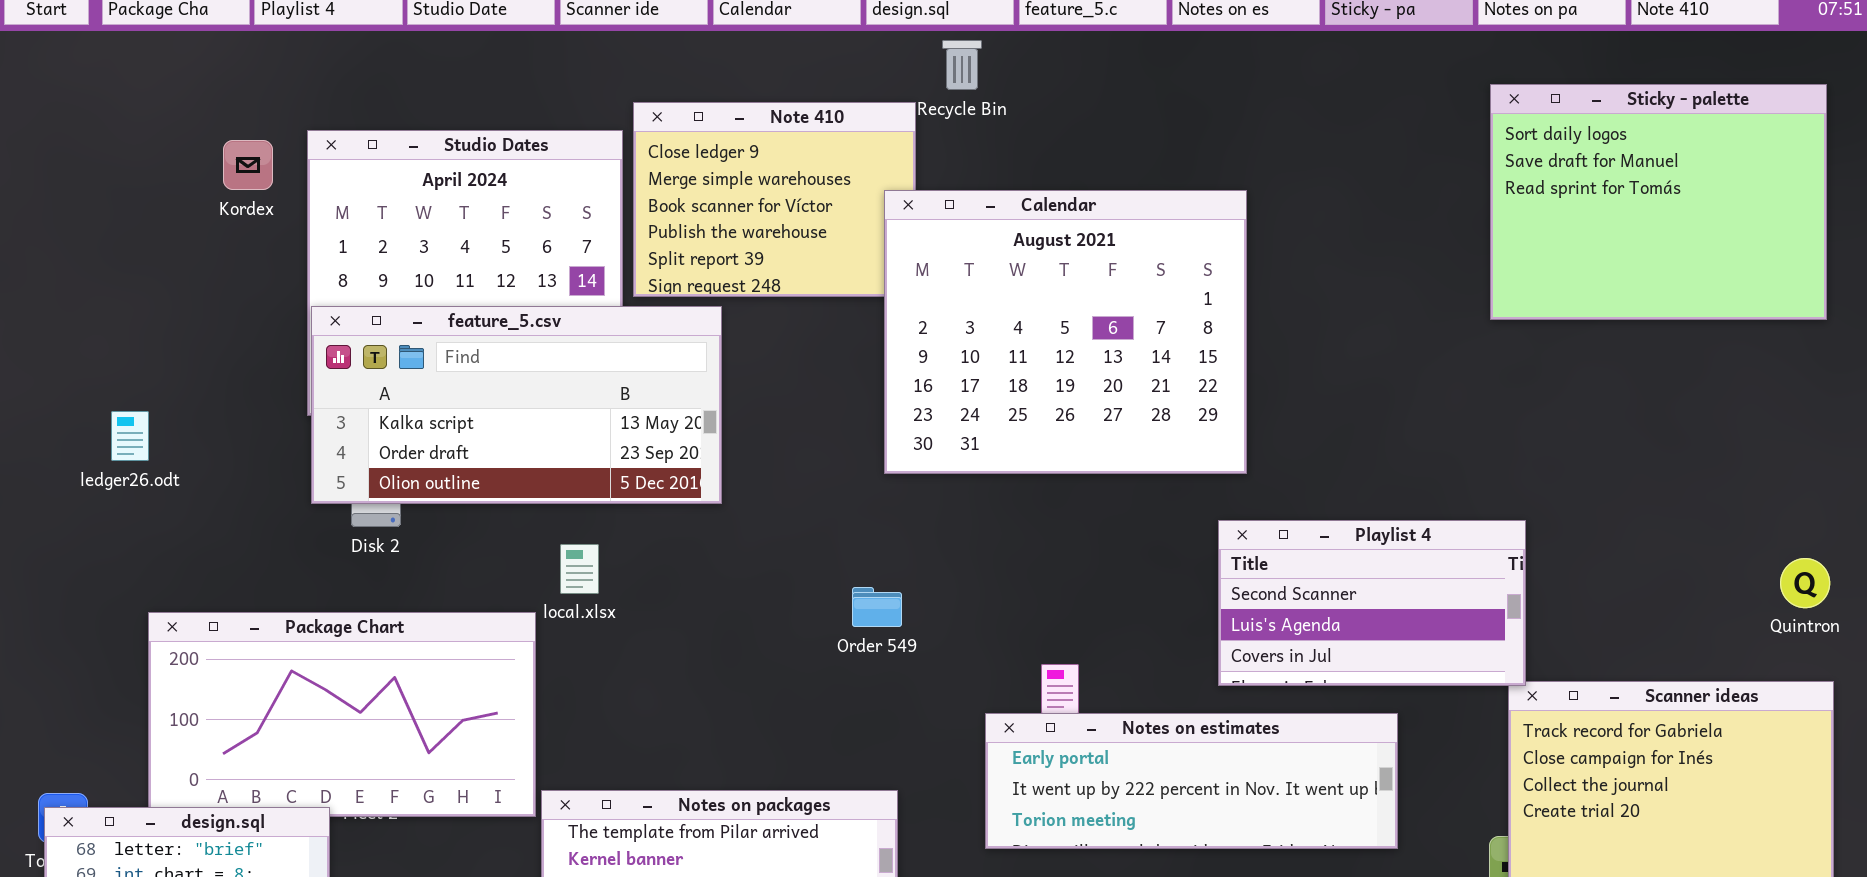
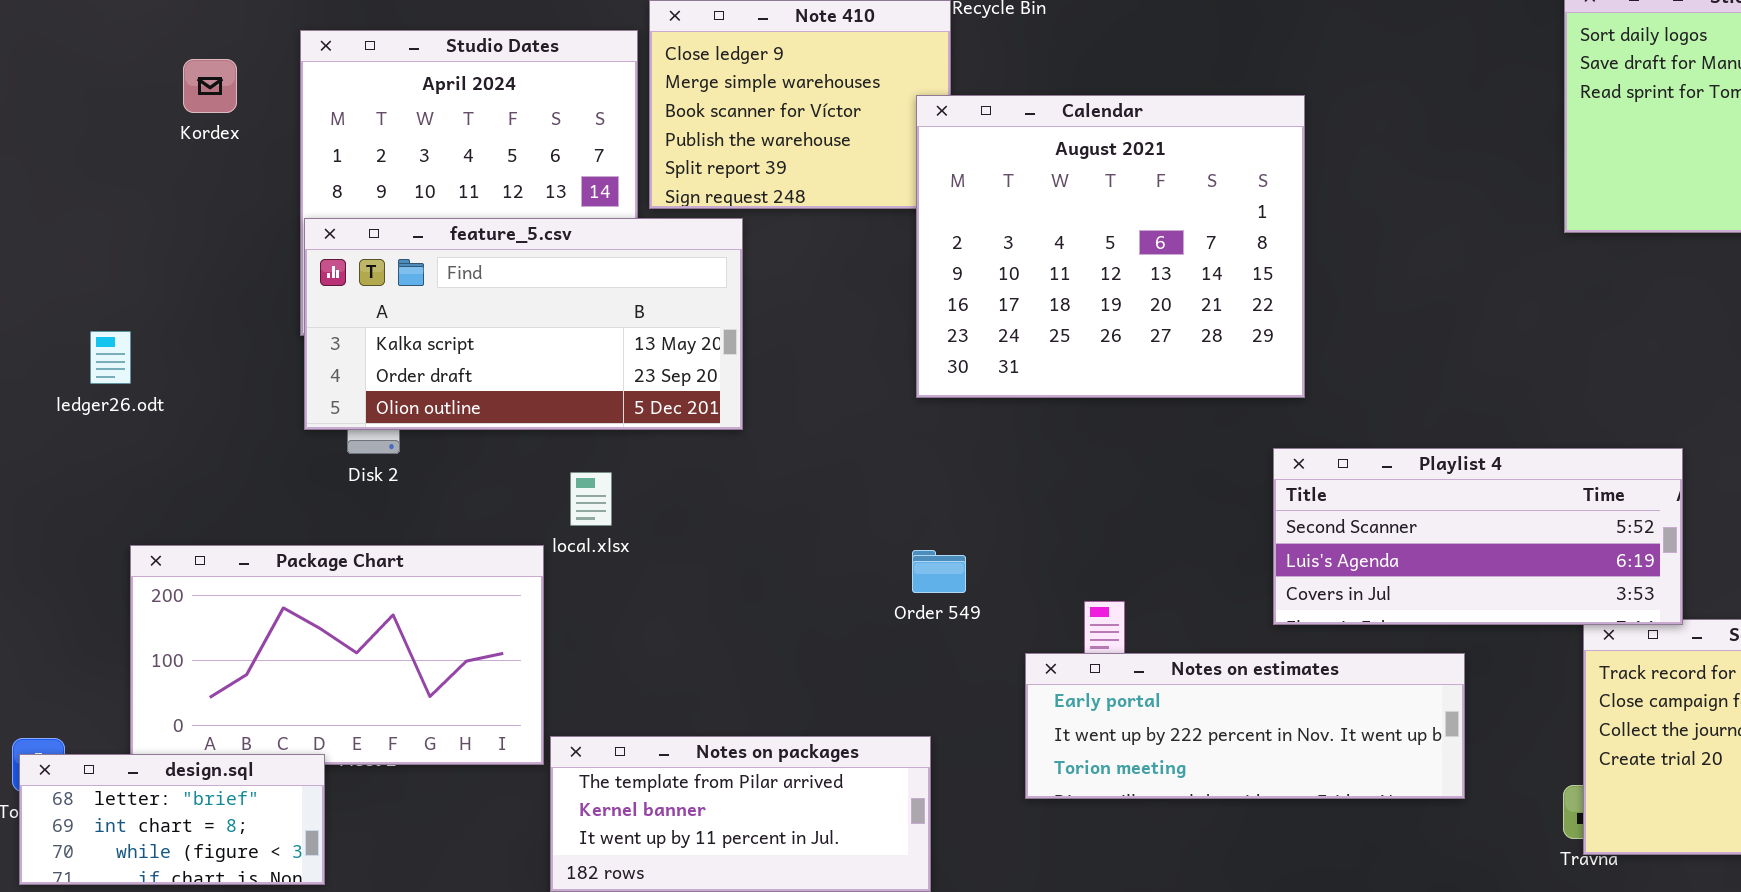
Kordex: [223,140,273,190] -> [183,59,237,113], moved
Playlist 4: [1218,520,1526,686] -> [1273,448,1683,625], resized
Order 549: [852,587,902,627] -> [912,550,966,593], moved

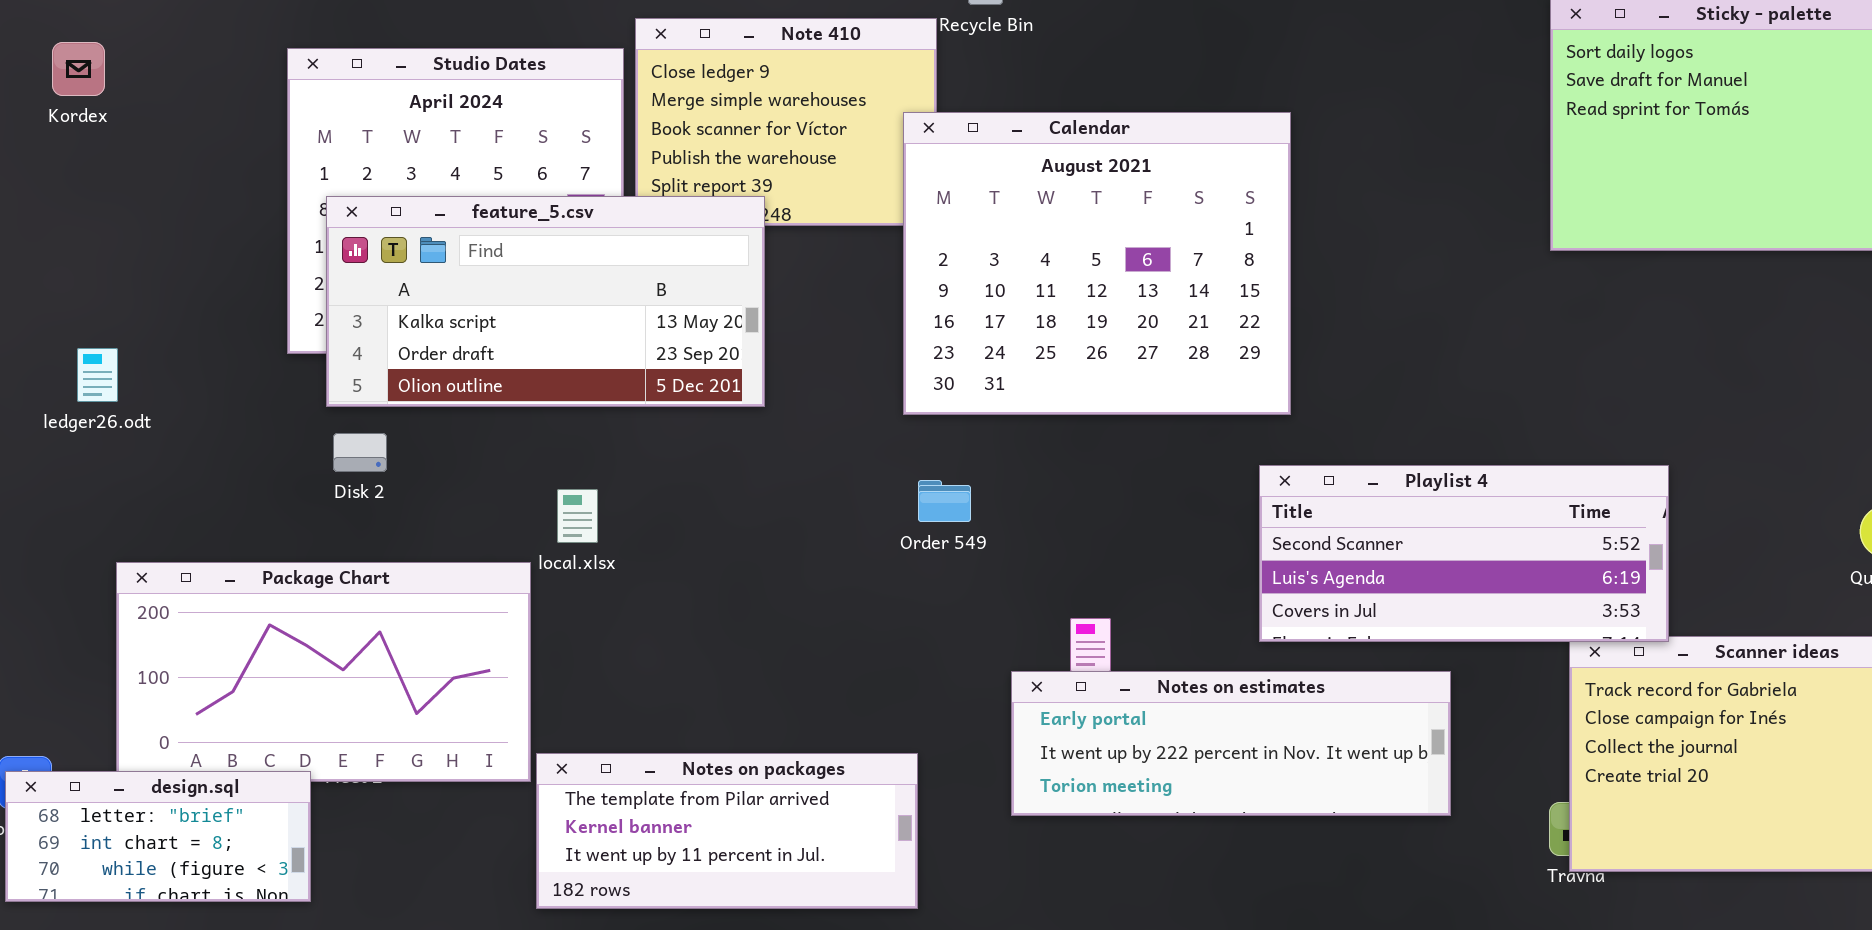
Kordex: [183,59,237,113] -> [52,42,105,96], moved
feature_5.csv: [304,218,743,430] -> [326,196,765,407], moved
Order 549: [912,550,966,593] -> [918,480,971,522], moved

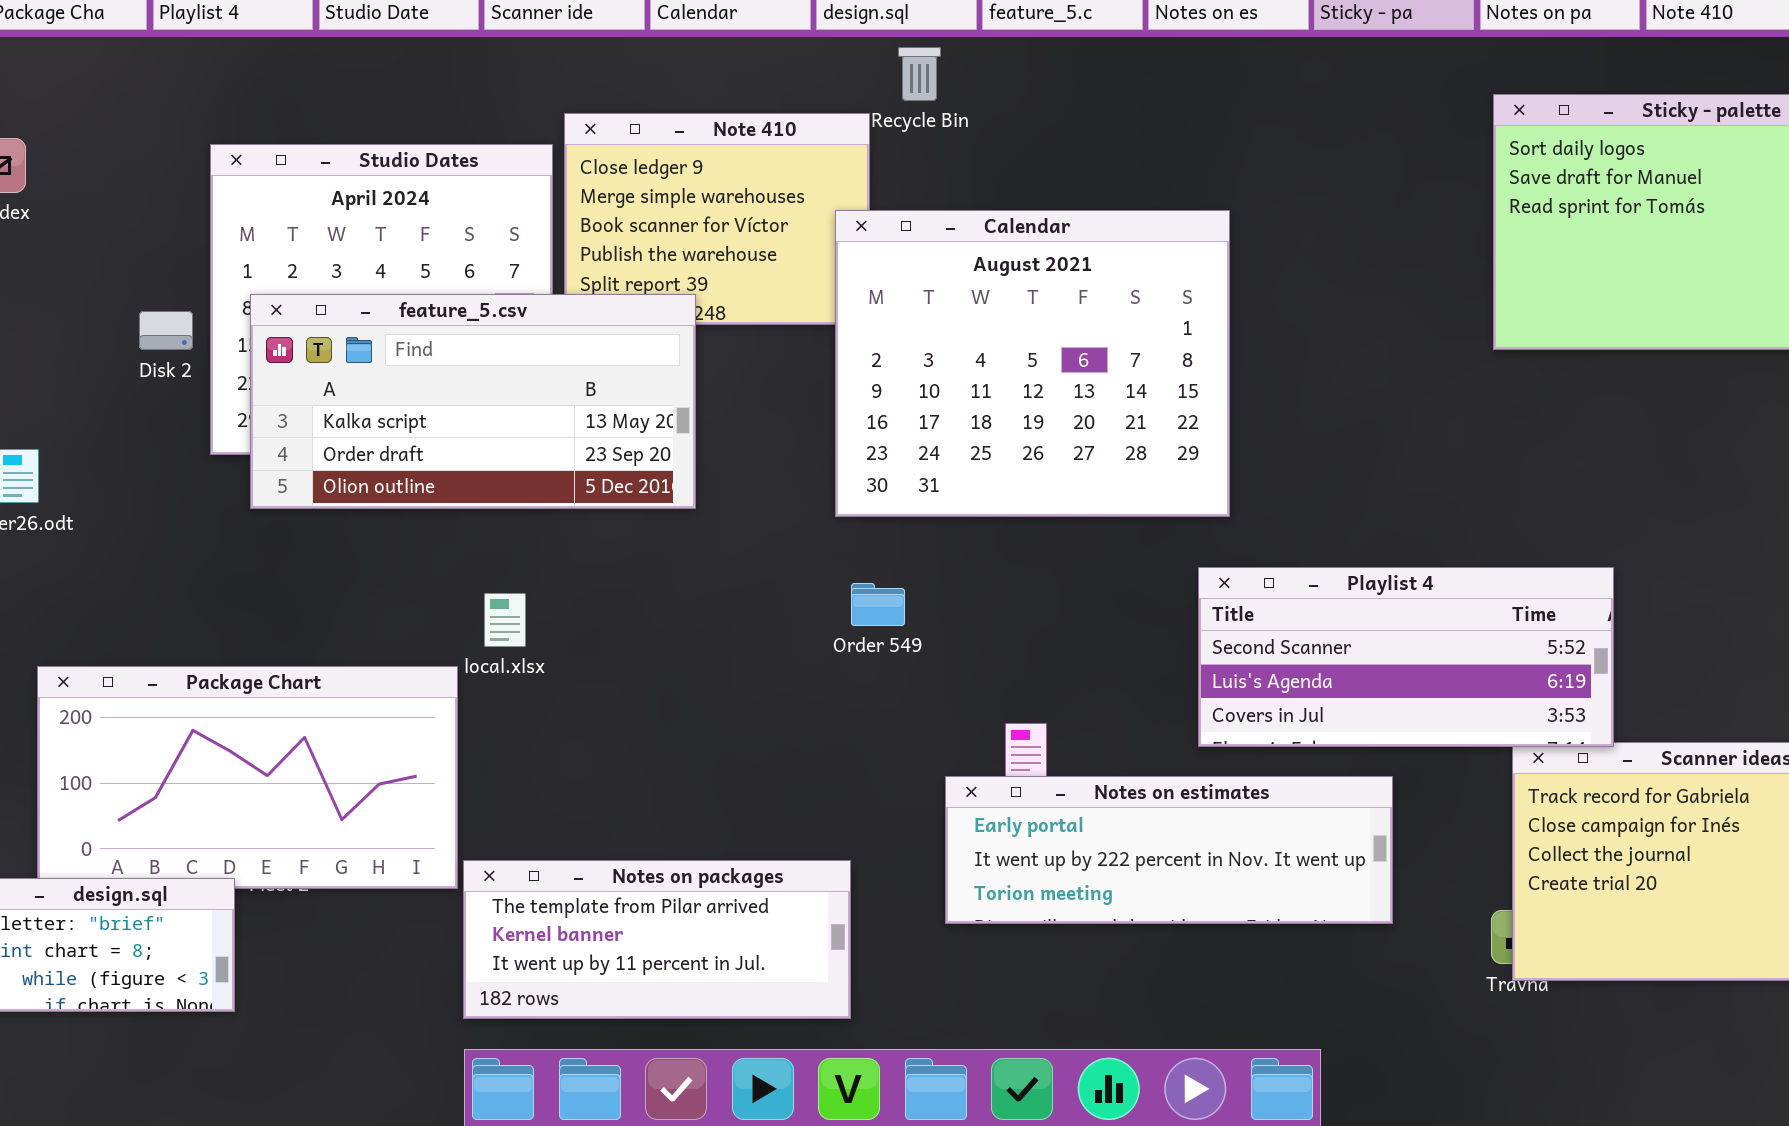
Disk 2: [333,433,387,472] -> [139,311,193,350], moved

